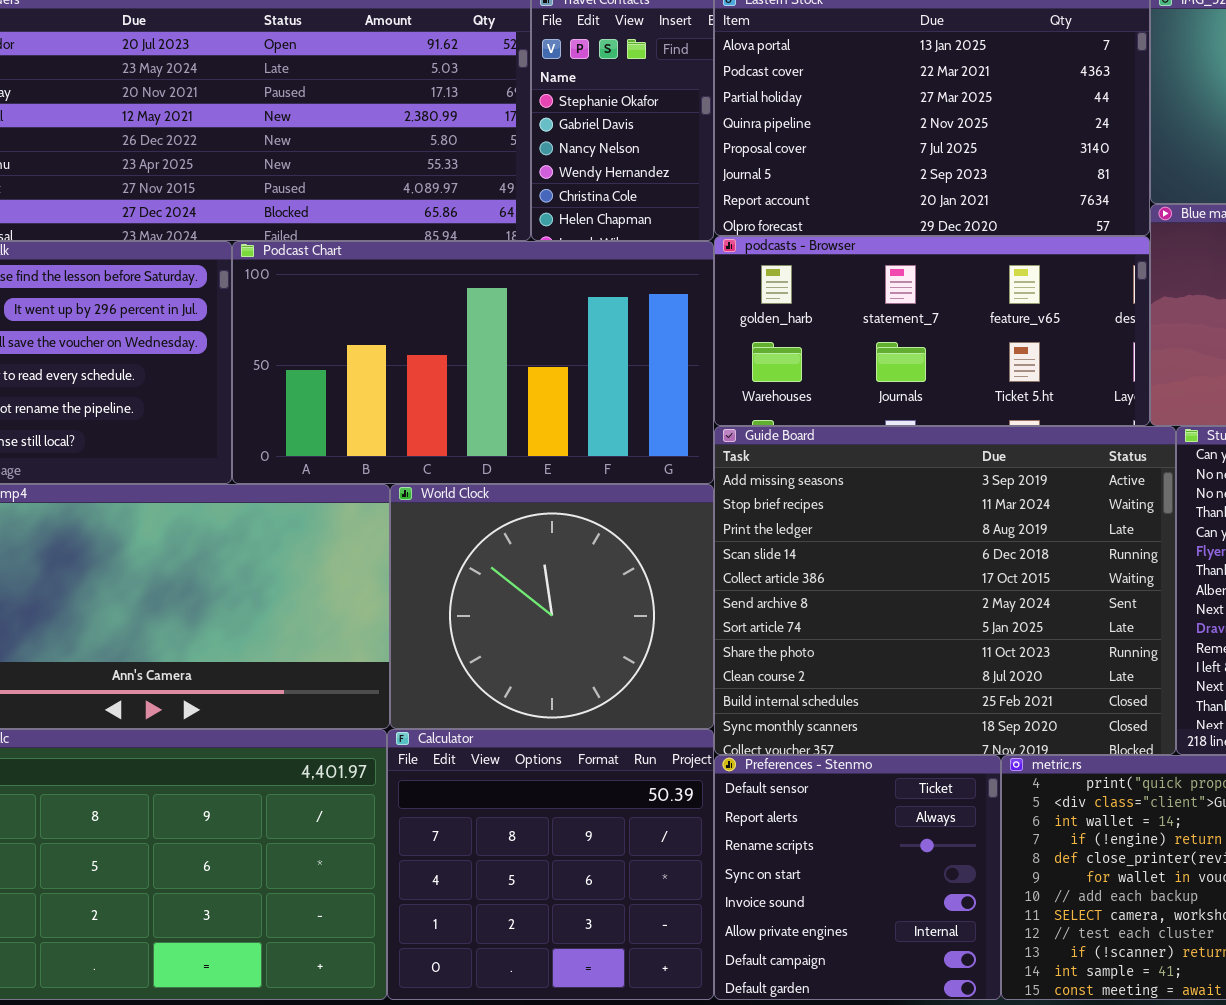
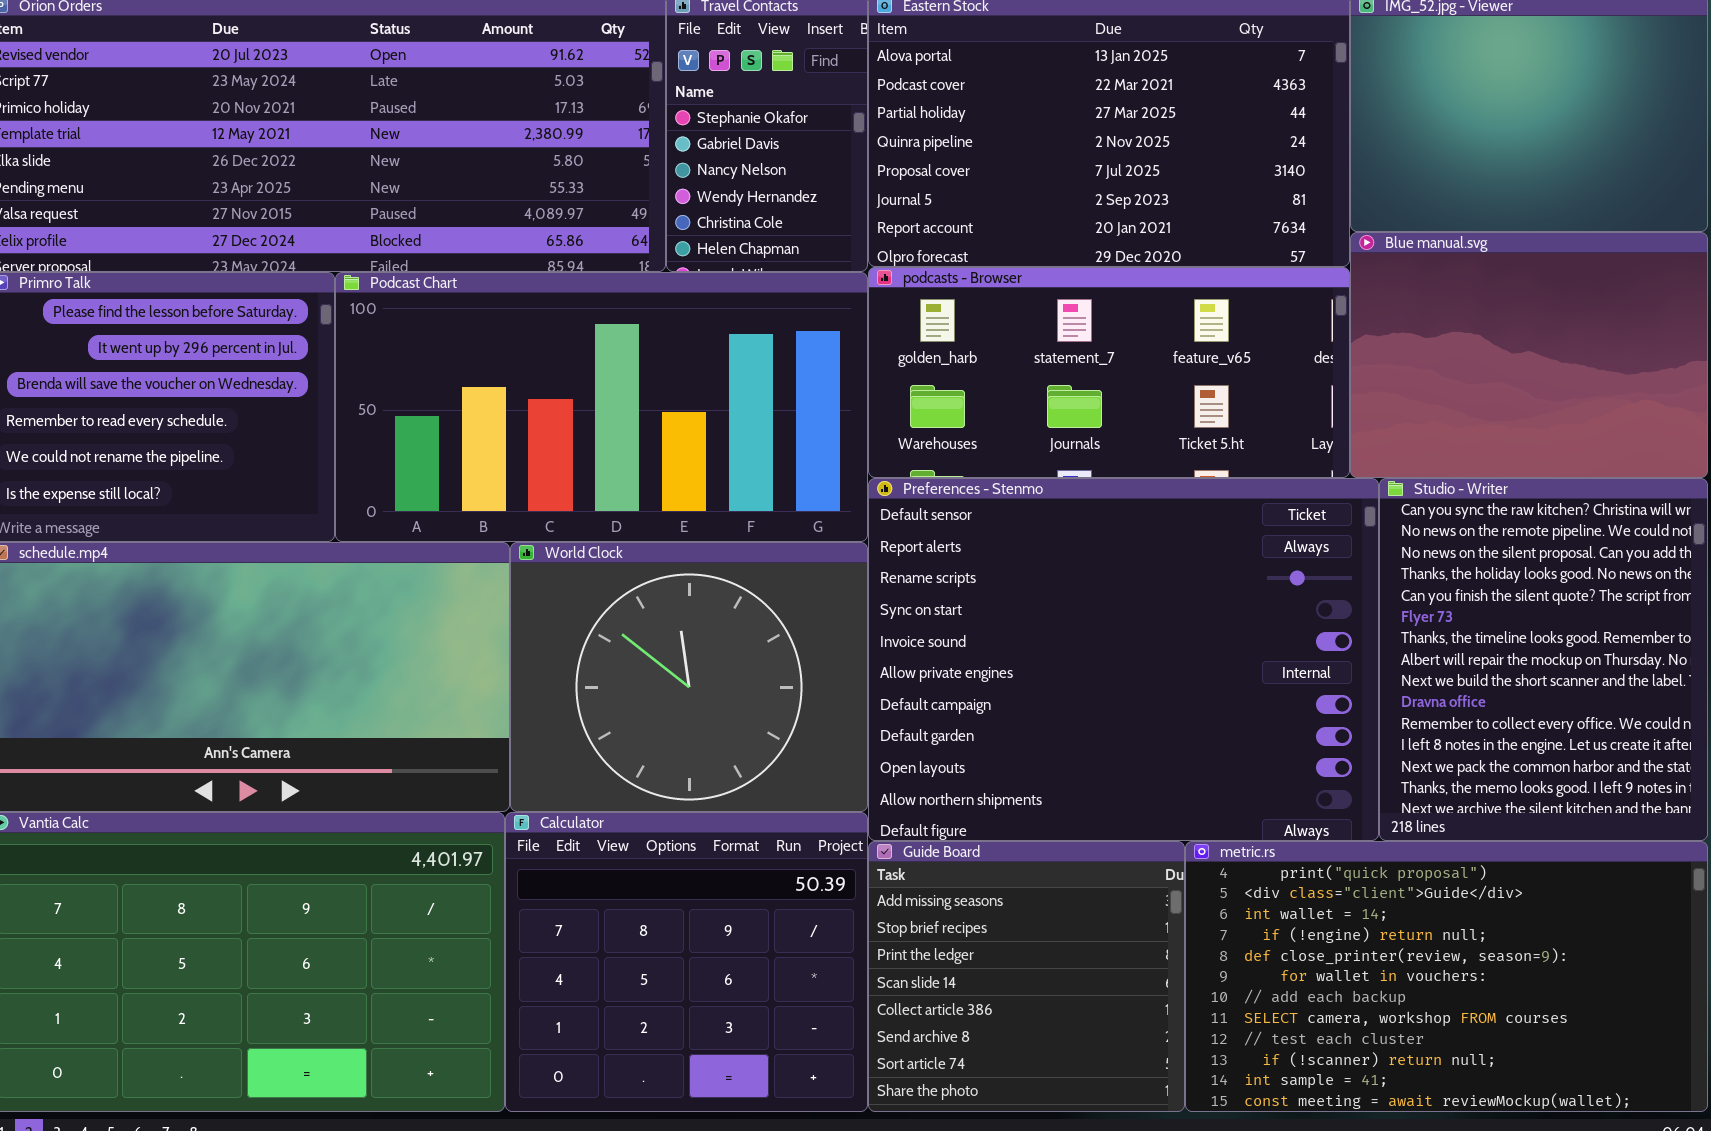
Guide Board: [714,426,1176,755] -> [868,841,1185,1112], moved, resized
Preferences - Stenmo: [714,755,1001,1000] -> [868,478,1379,841], moved, resized

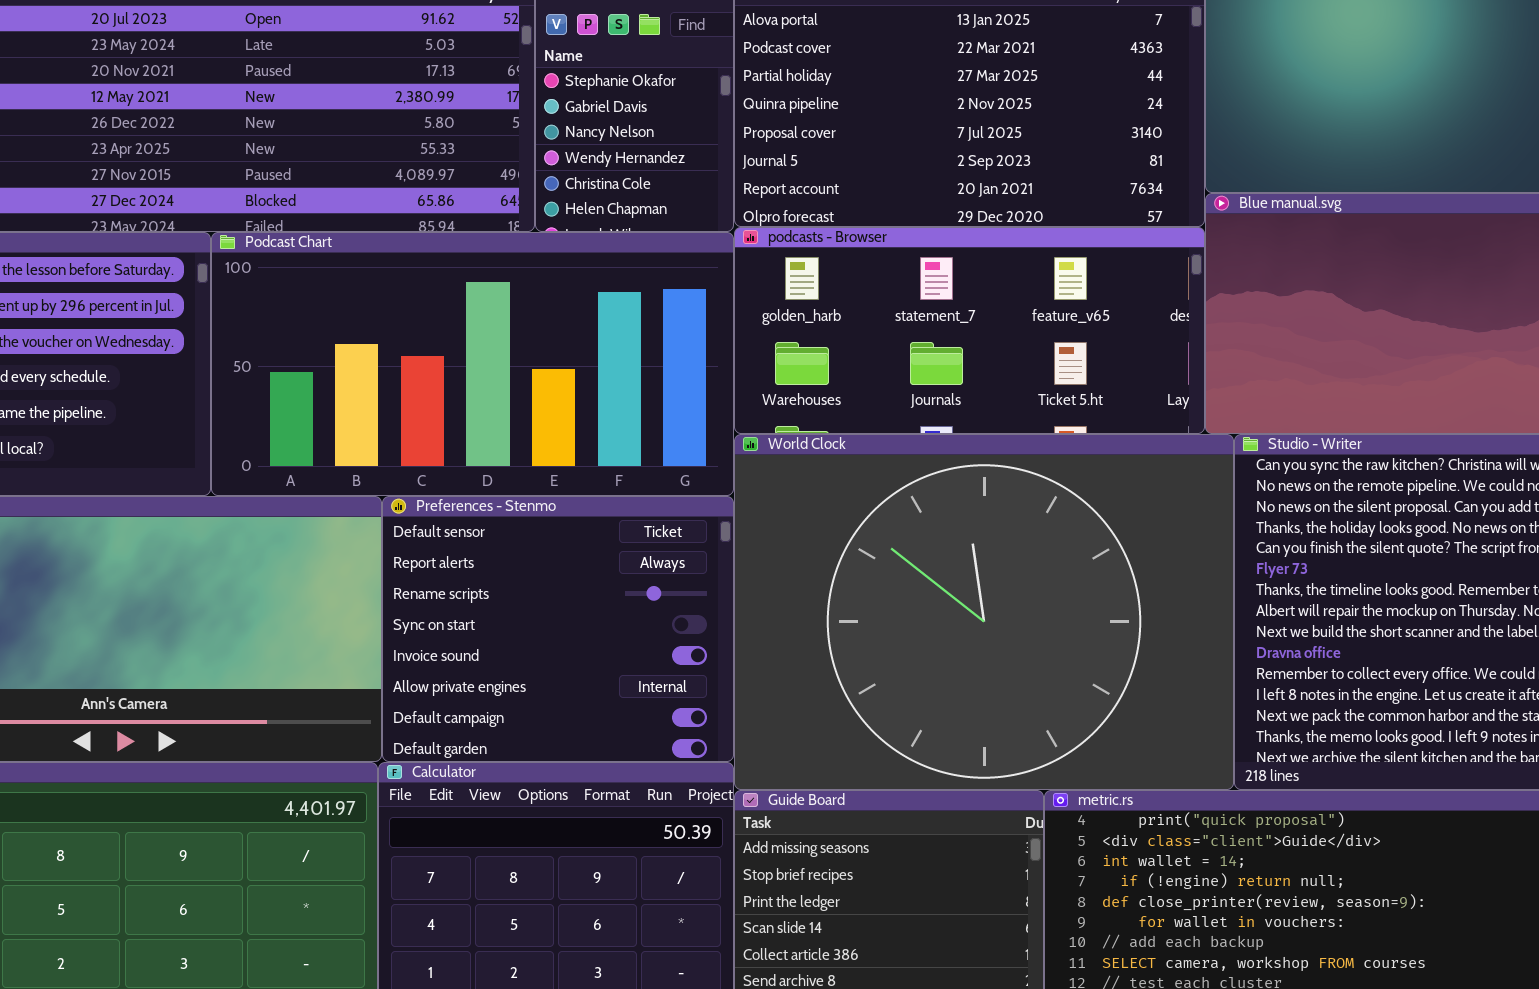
Preferences - Stenmo: [868,478,1379,841] -> [382,496,734,762], moved, resized
World Clock: [510,542,868,812] -> [734,434,1234,790], moved, resized

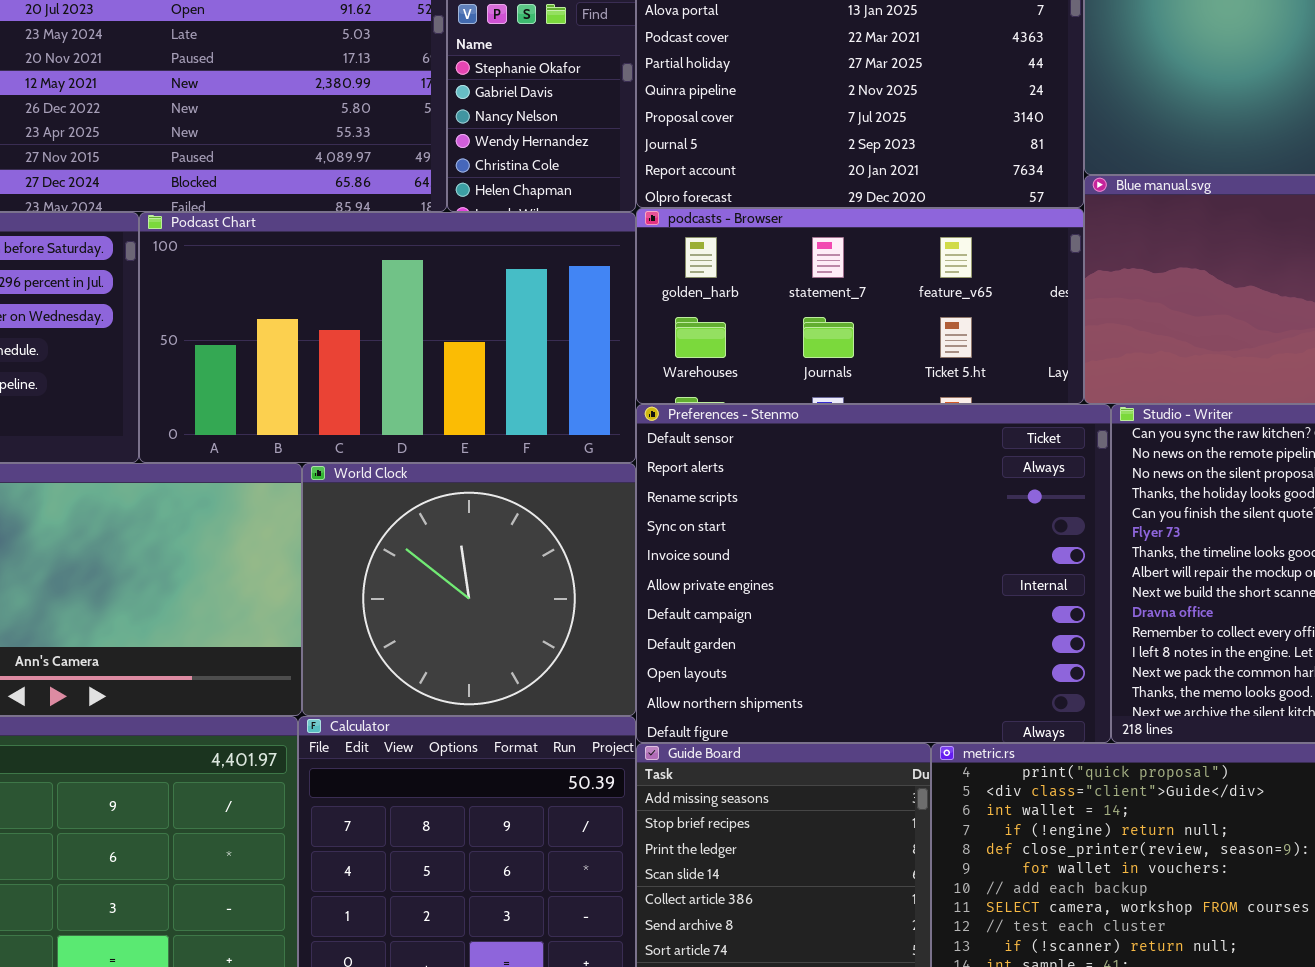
World Clock: [734,434,1234,790] -> [302,463,636,716], moved, resized
Preferences - Stenmo: [382,496,734,762] -> [636,404,1111,743], moved, resized

